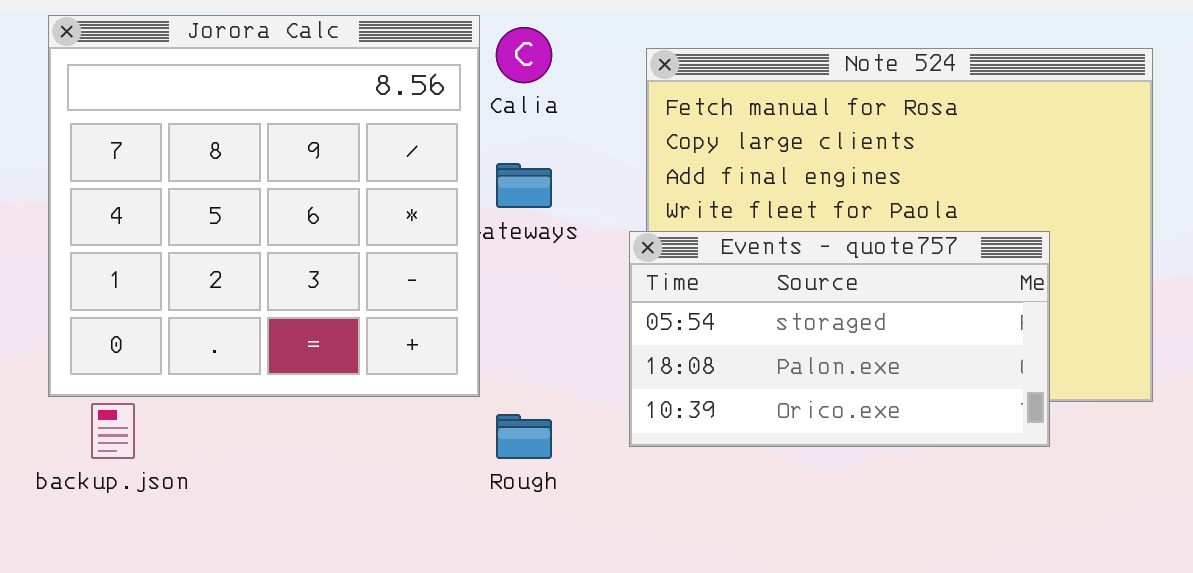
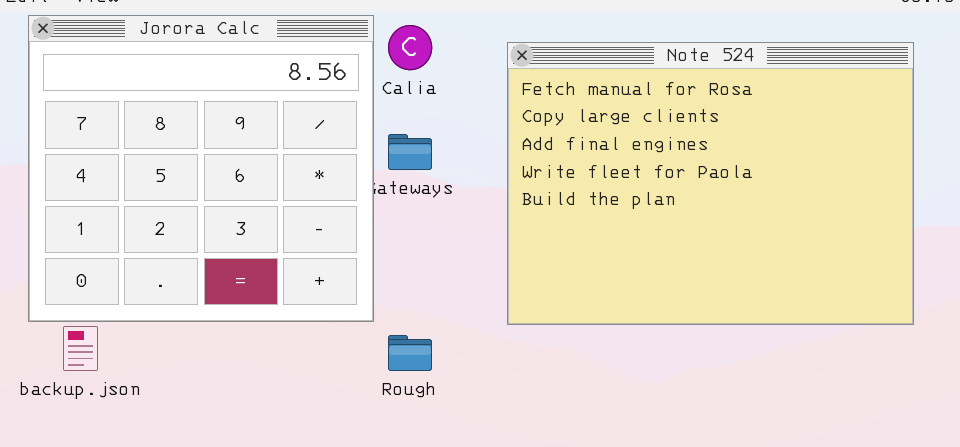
Events - quote757: [629,231,1050,447] -> none, closed

